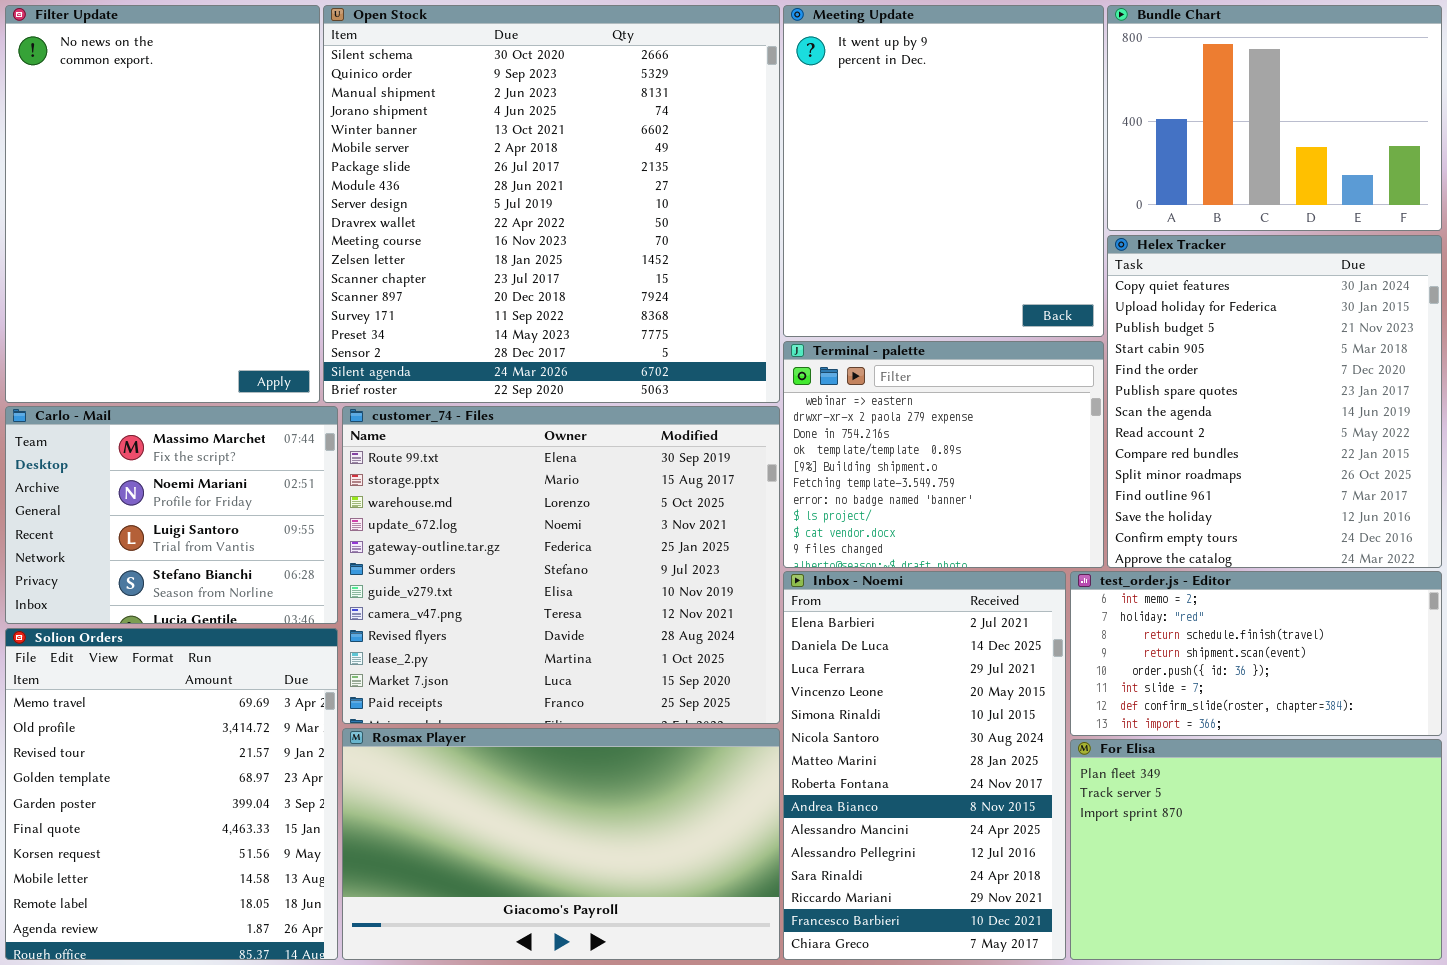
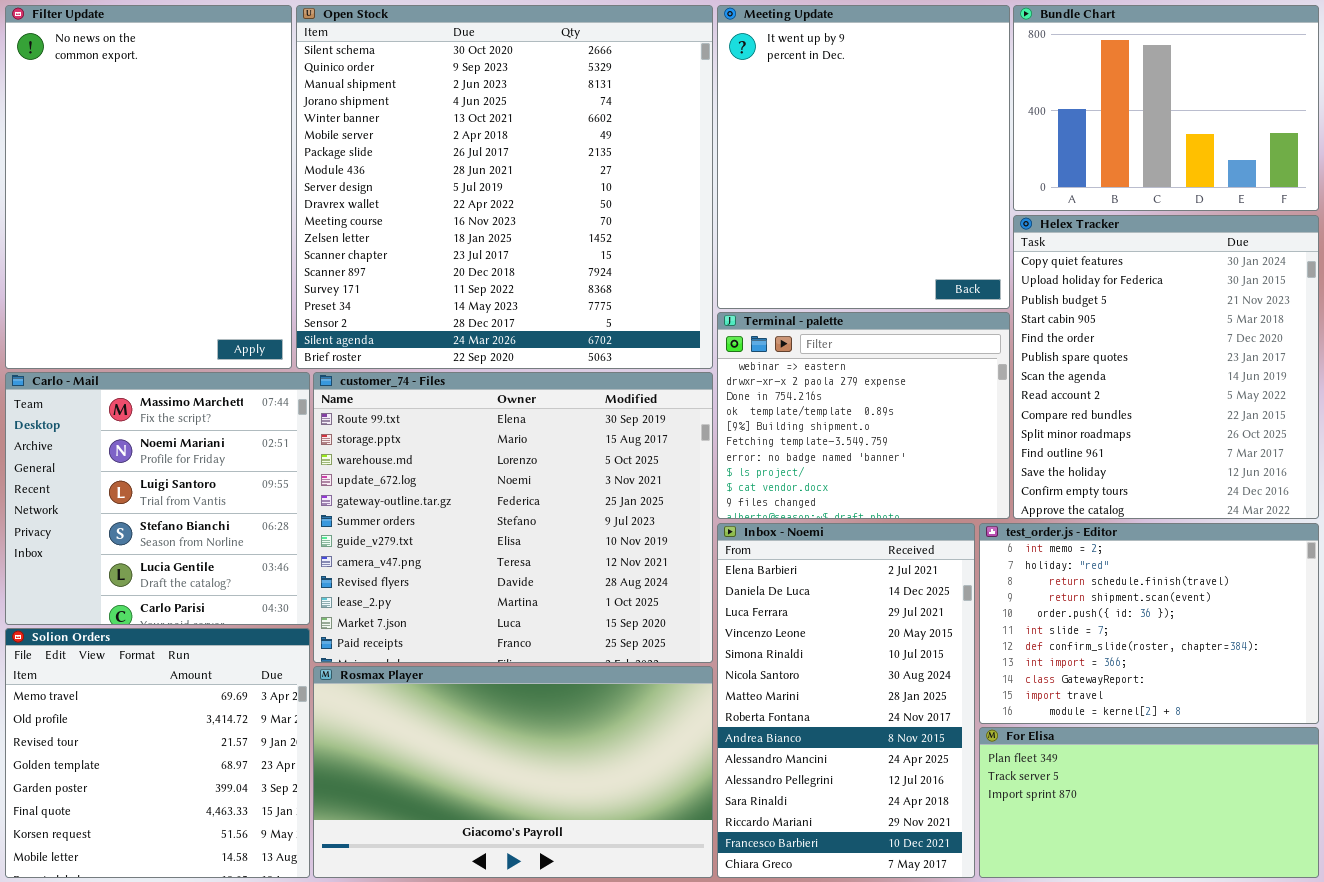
Carlo - Mail: [5,406,338,624] -> [5,372,310,625], resized
test_order.js - Editor: [1070,571,1442,736] -> [979,523,1319,724], resized
Solion Orders: [5,628,338,960] -> [5,628,310,878], resized
For Elisa: [1070,739,1442,960] -> [979,727,1319,878], resized

